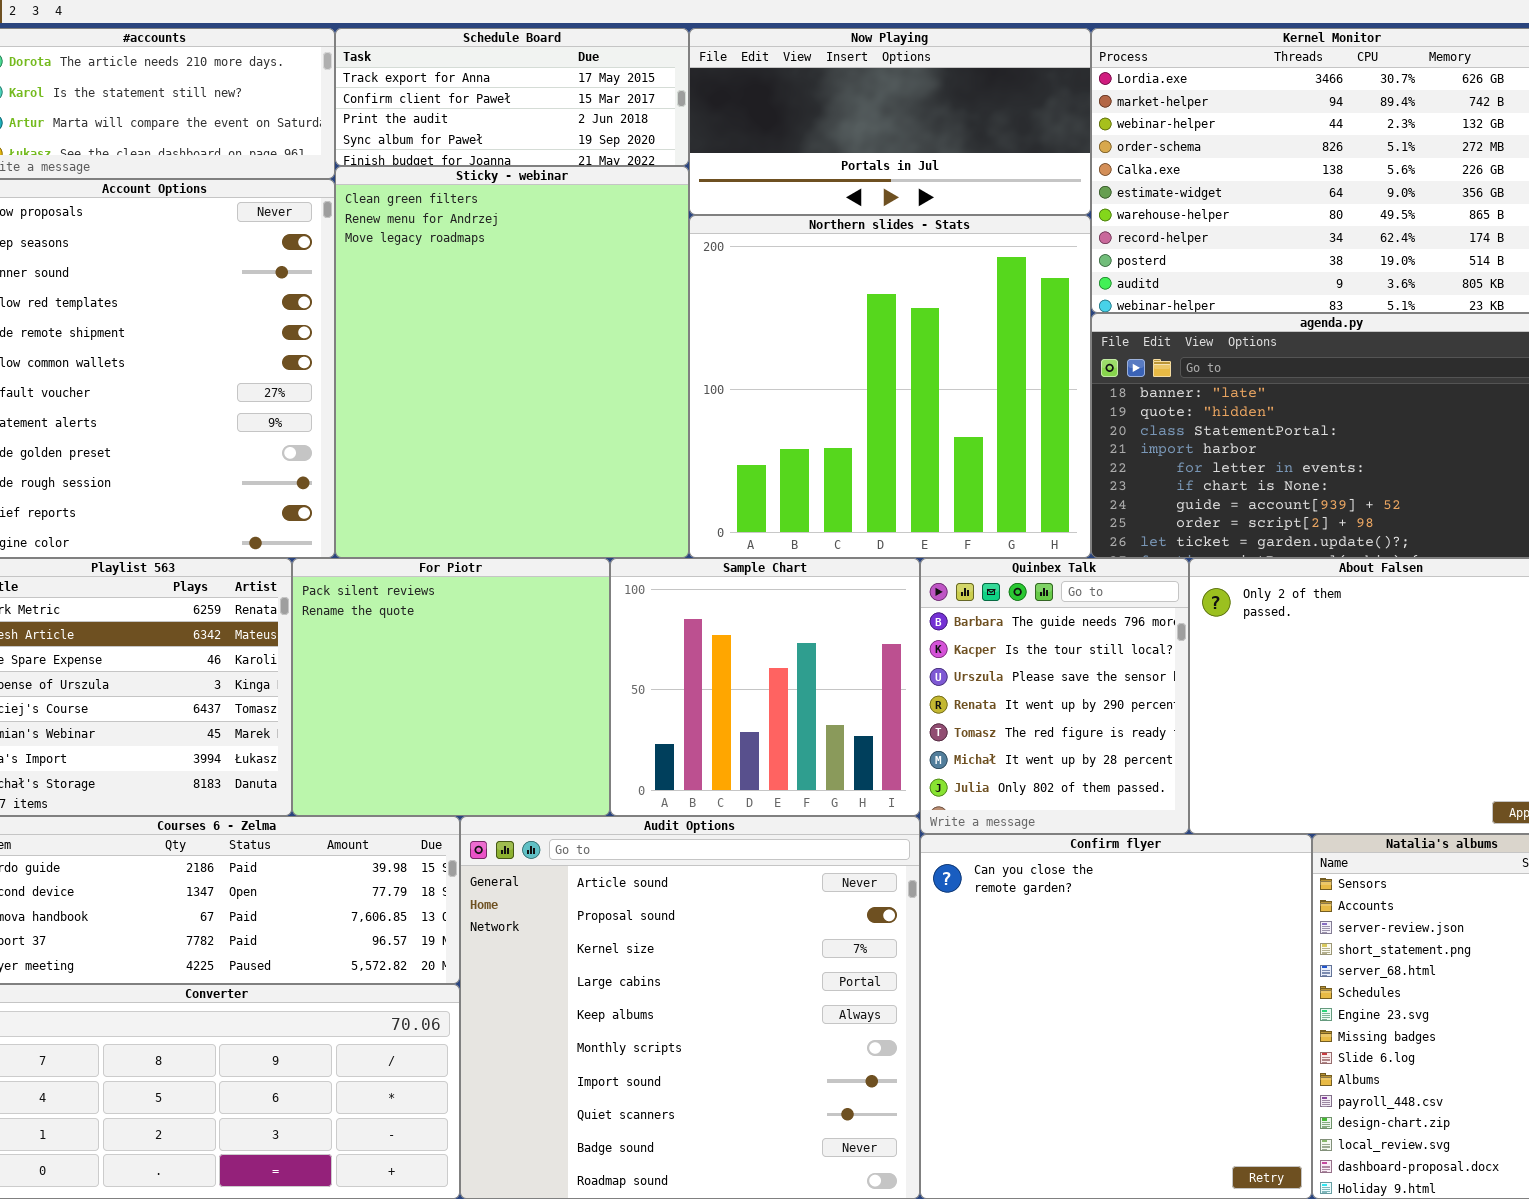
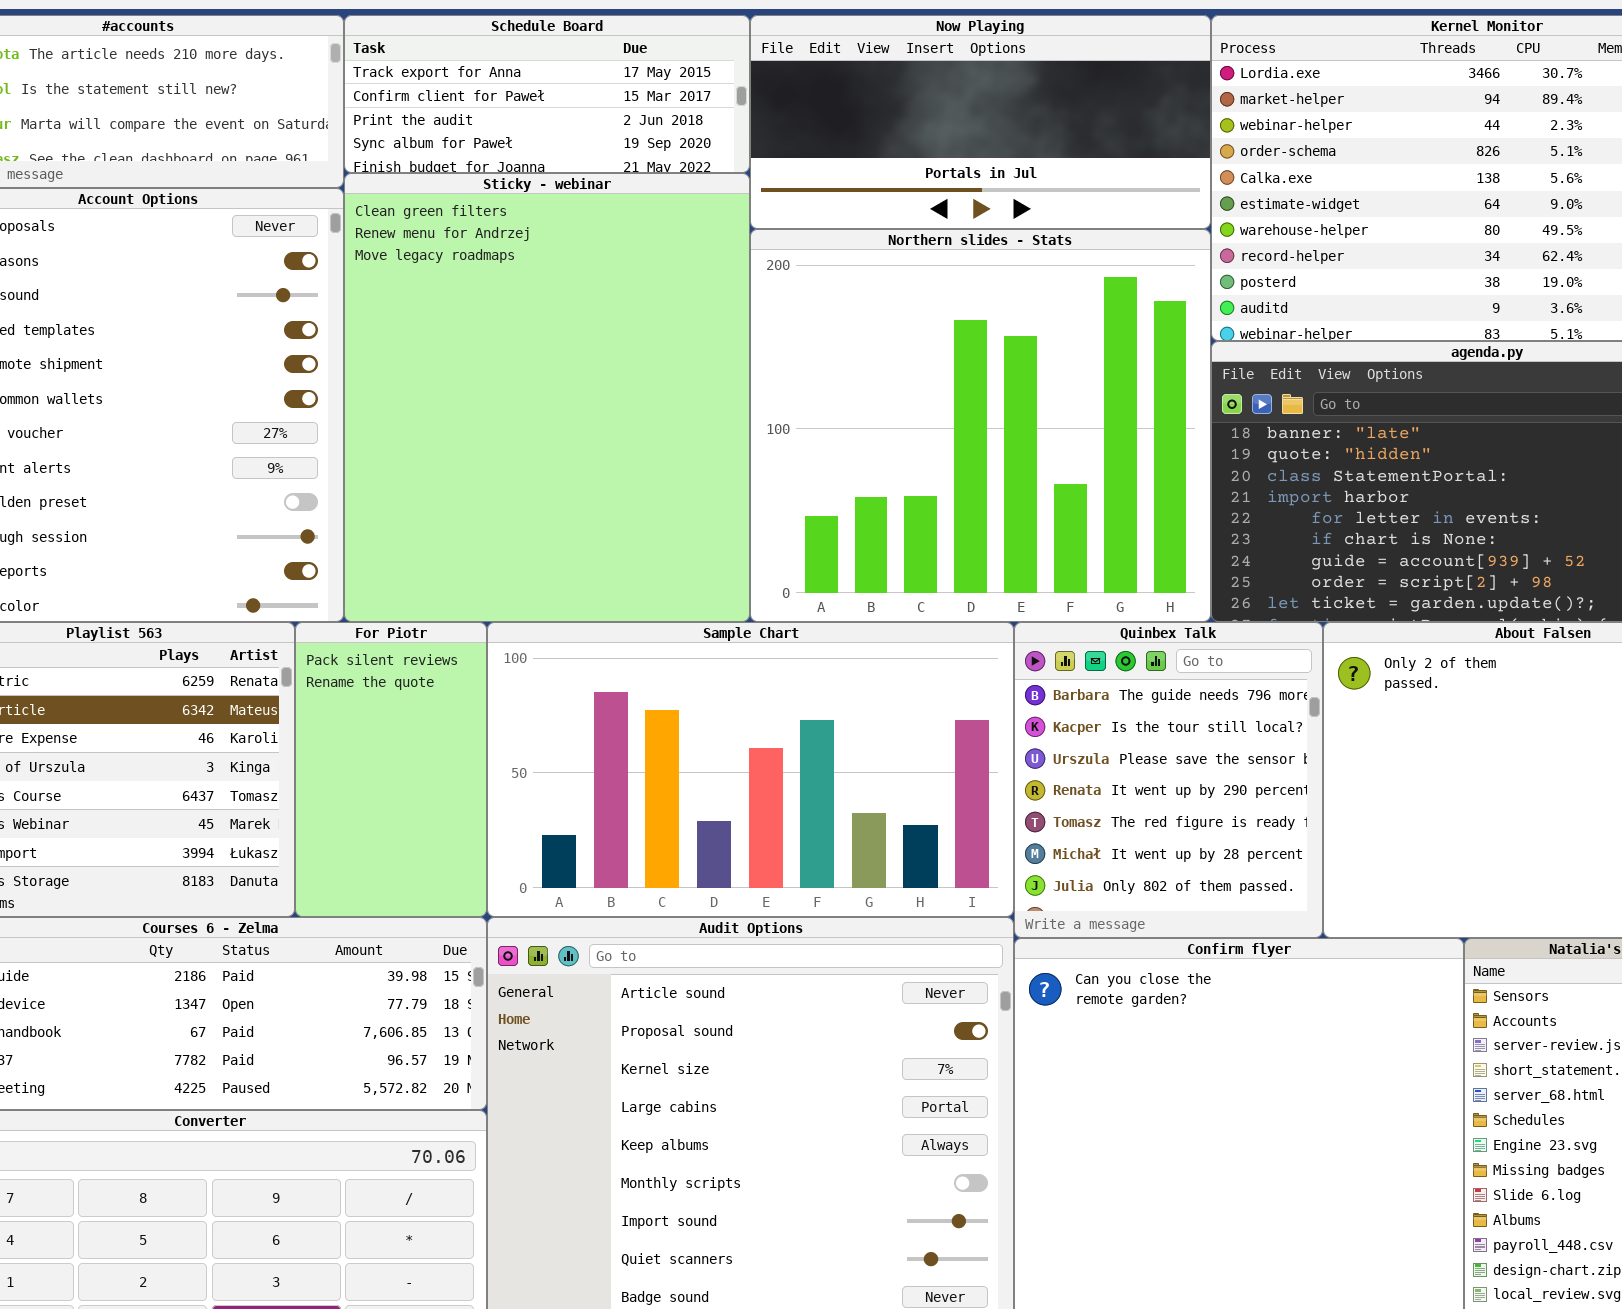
For Piotr: [292,558,610,816] -> [295,622,487,917], resized
Sample Chart: [610,558,920,816] -> [487,622,1014,917], resized

